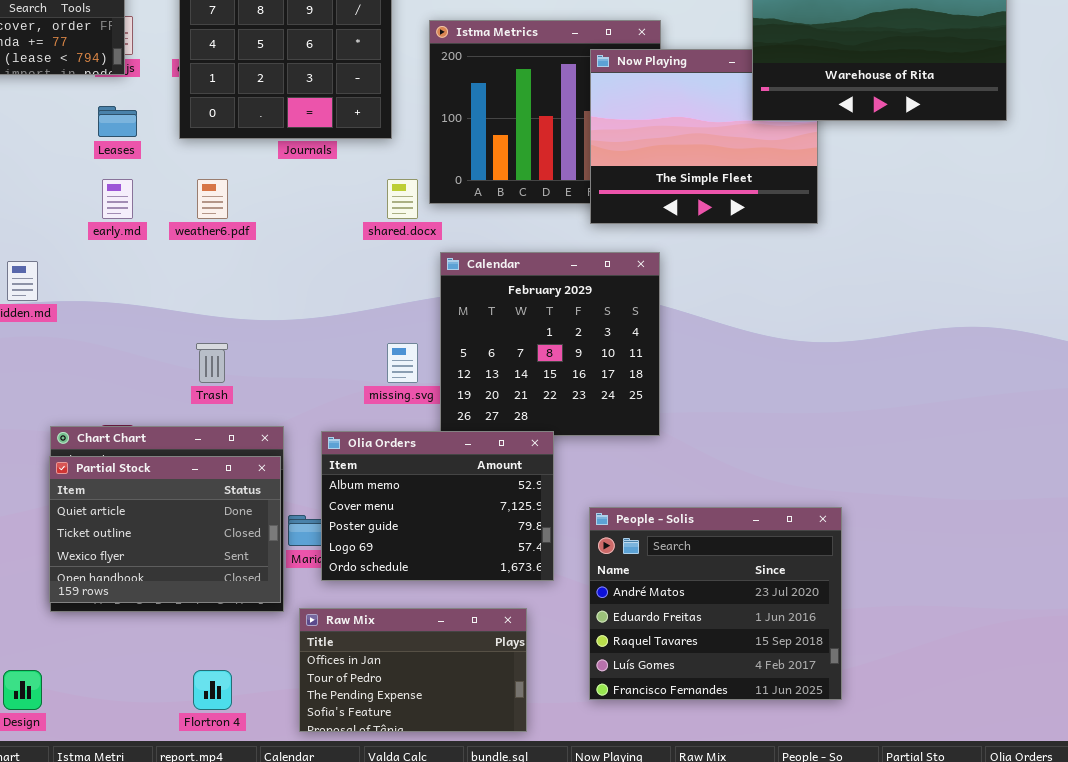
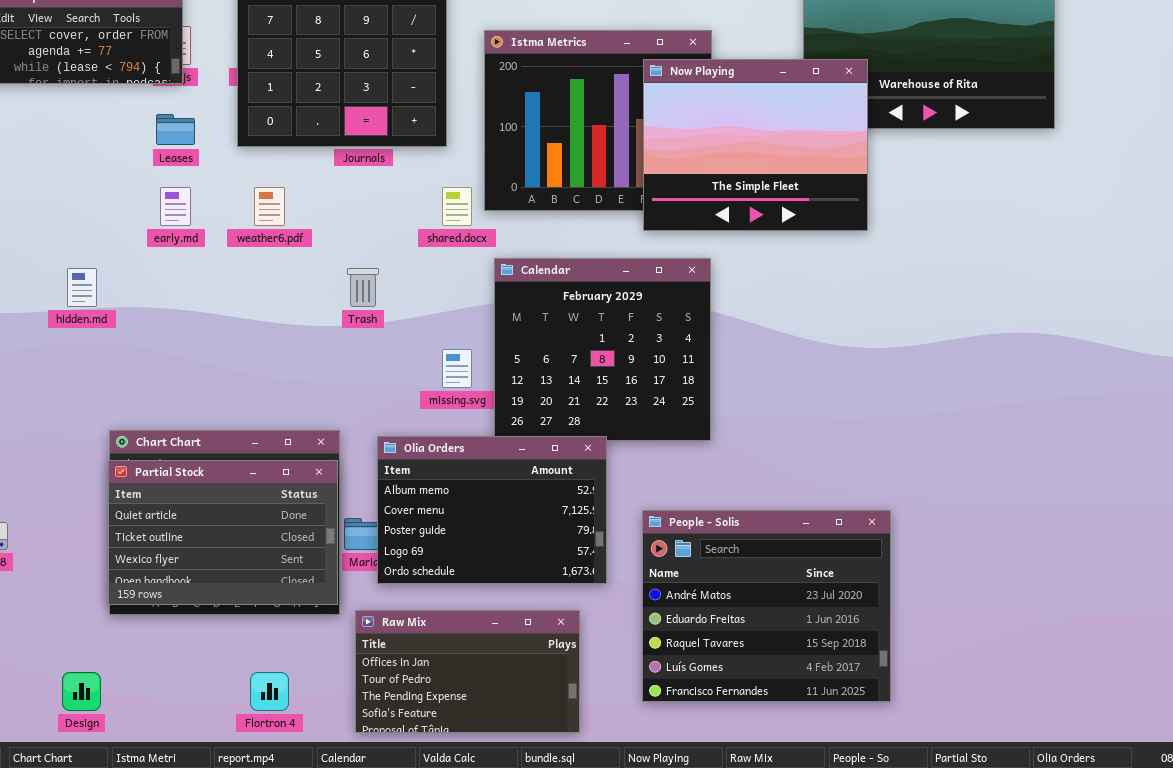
Now Playing: [590,49,818,224] -> [643,59,868,231], raised
Trash: [196,343,228,383] -> [347,268,379,307], moved

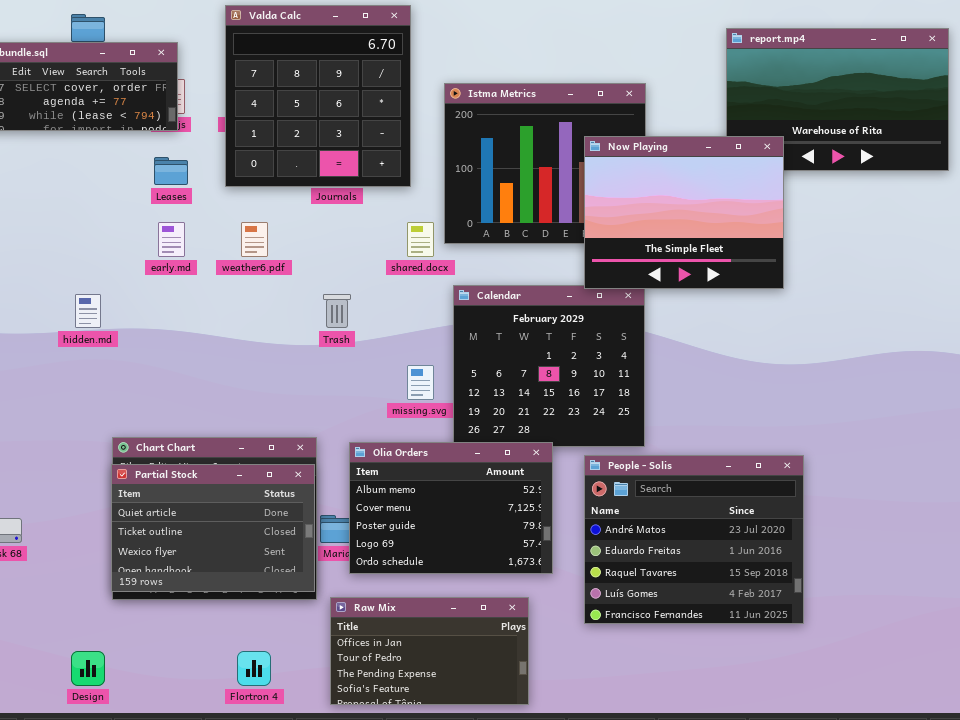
Now Playing: [643,59,868,231] -> [584,136,784,289], moved
People - Solis: [642,510,891,702] -> [584,455,804,624], moved

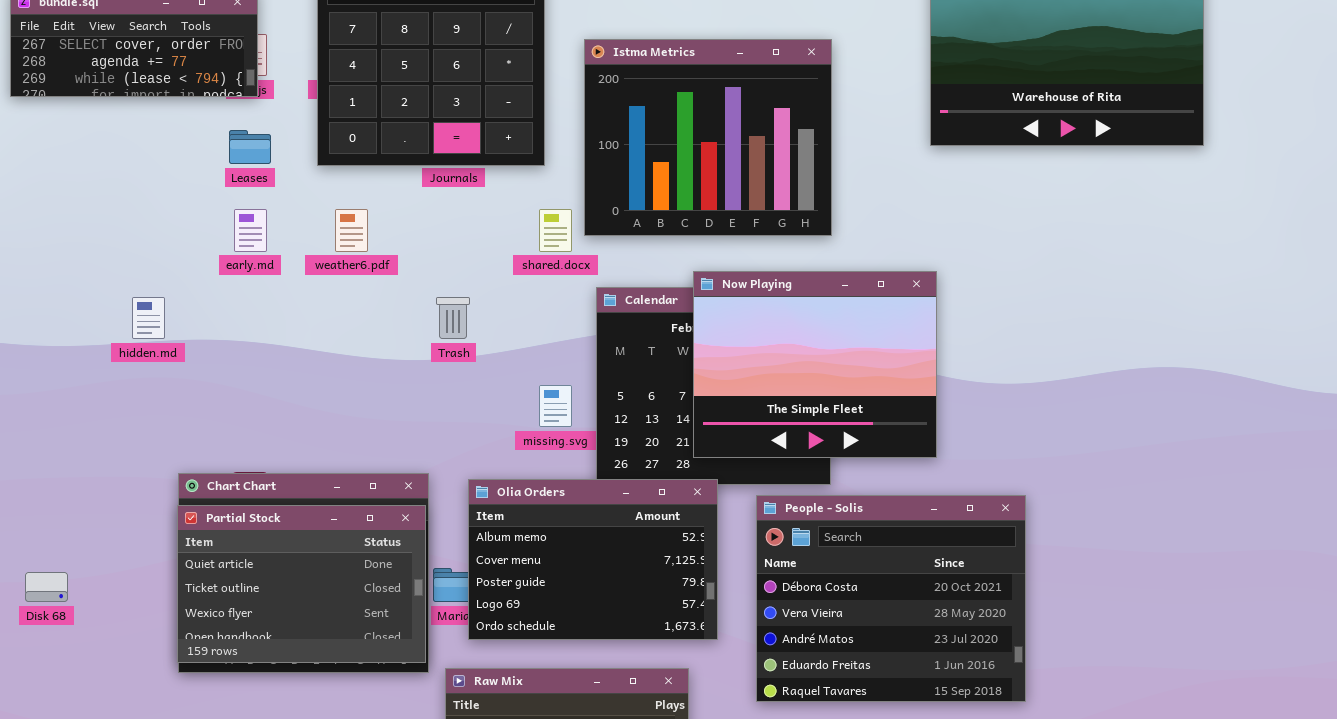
Now Playing: [584,136,784,289] -> [693,271,937,458], moved
People - Solis: [584,455,804,624] -> [756,495,1026,702], scrolled up 2 rows

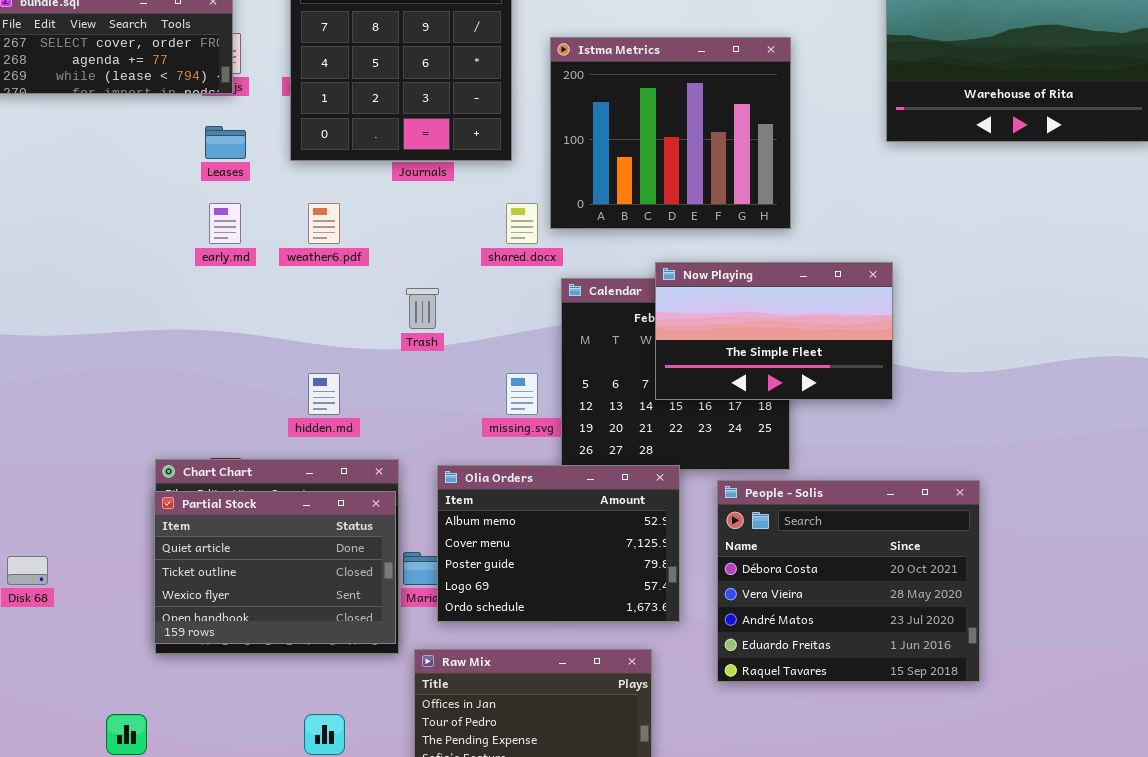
Now Playing: [693,271,937,458] -> [655,262,893,400], resized
hidden.md: [132,297,165,339] -> [308,373,340,415], moved

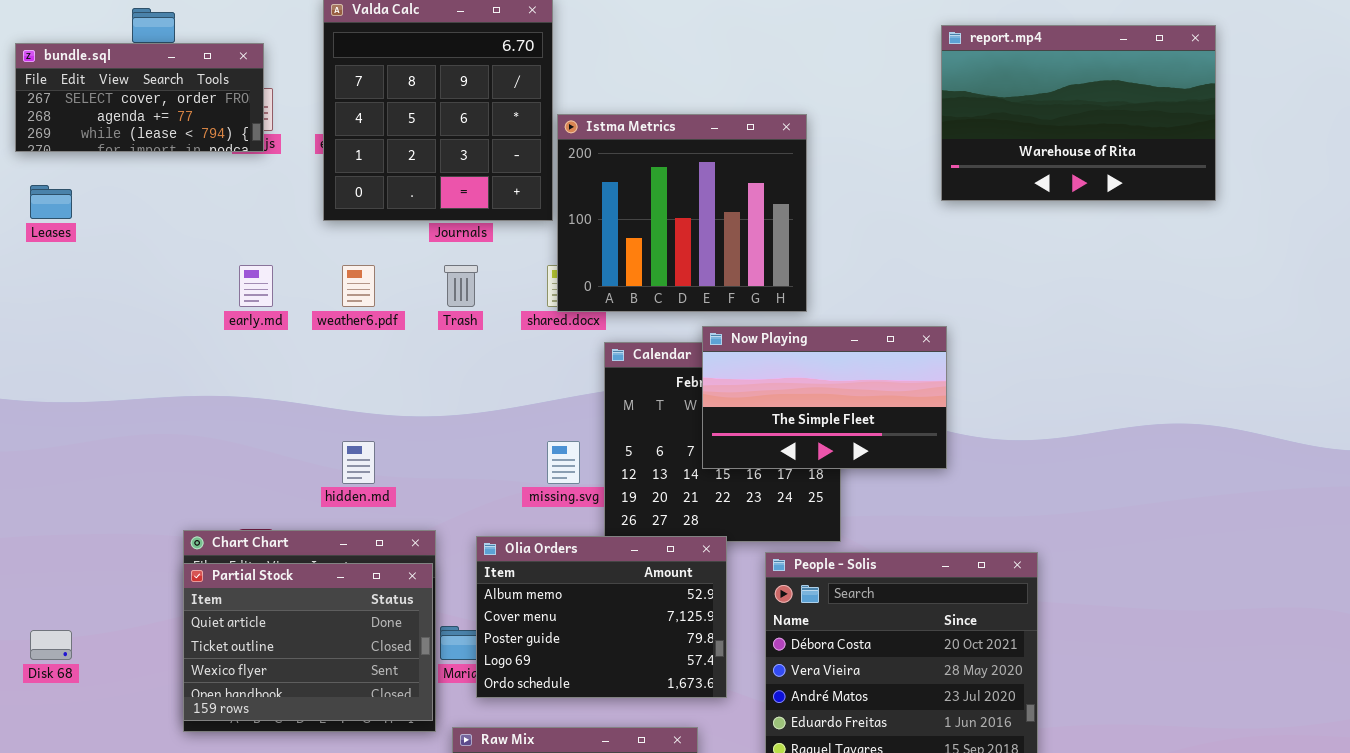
Istma Metrics: [550,37,791,229] -> [557,114,807,312], moved
Leases: [205,126,246,159] -> [30,185,72,219], moved
Trash: [406,288,439,329] -> [444,265,478,307], moved

